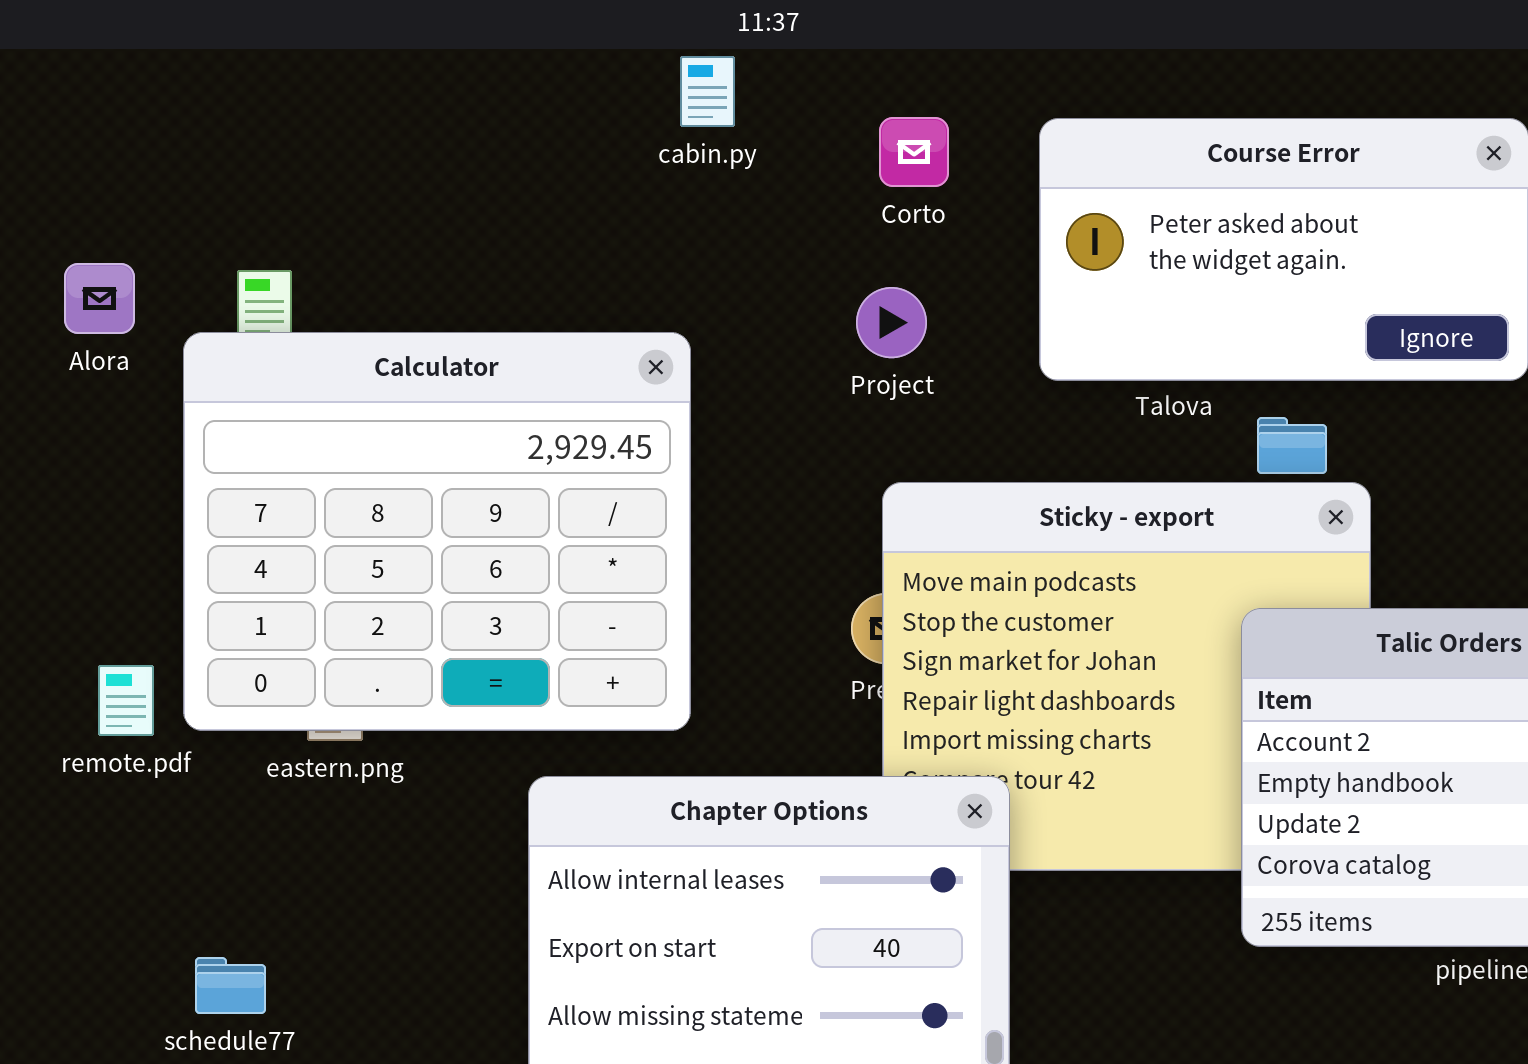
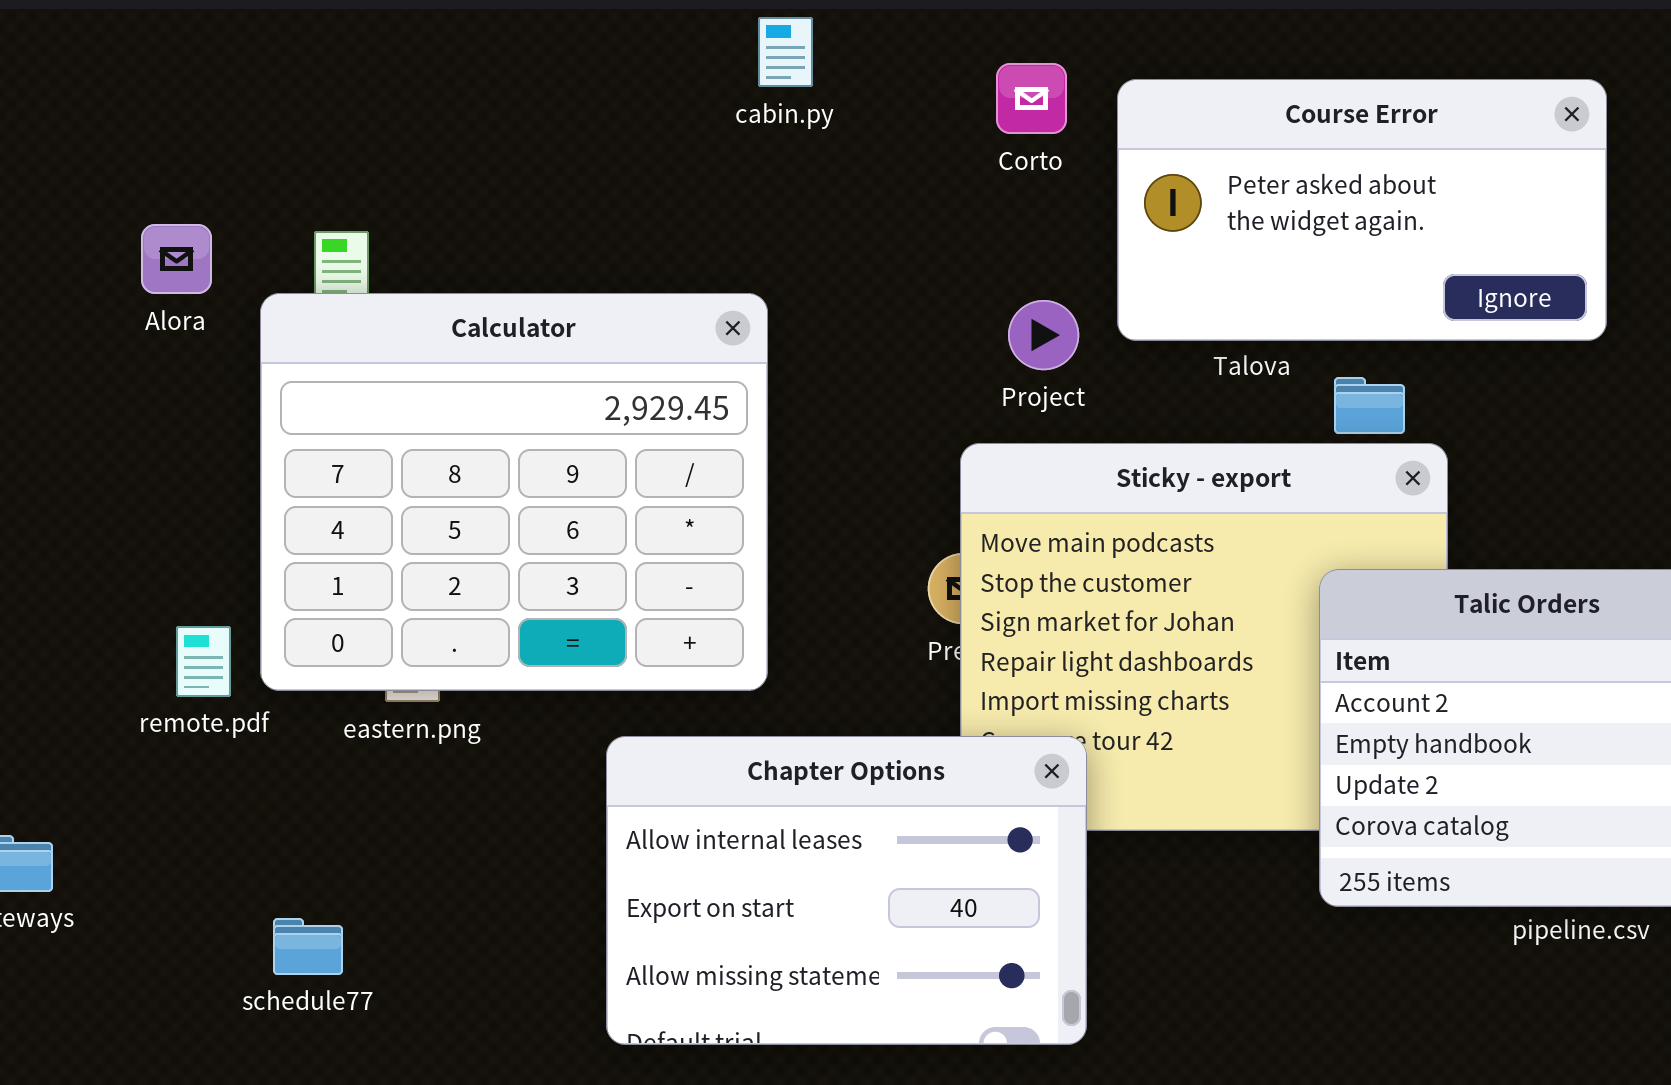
Corto: [879,117,949,187] -> [996,63,1067,134], moved
Project: [856,287,927,358] -> [1008,300,1079,370], moved

